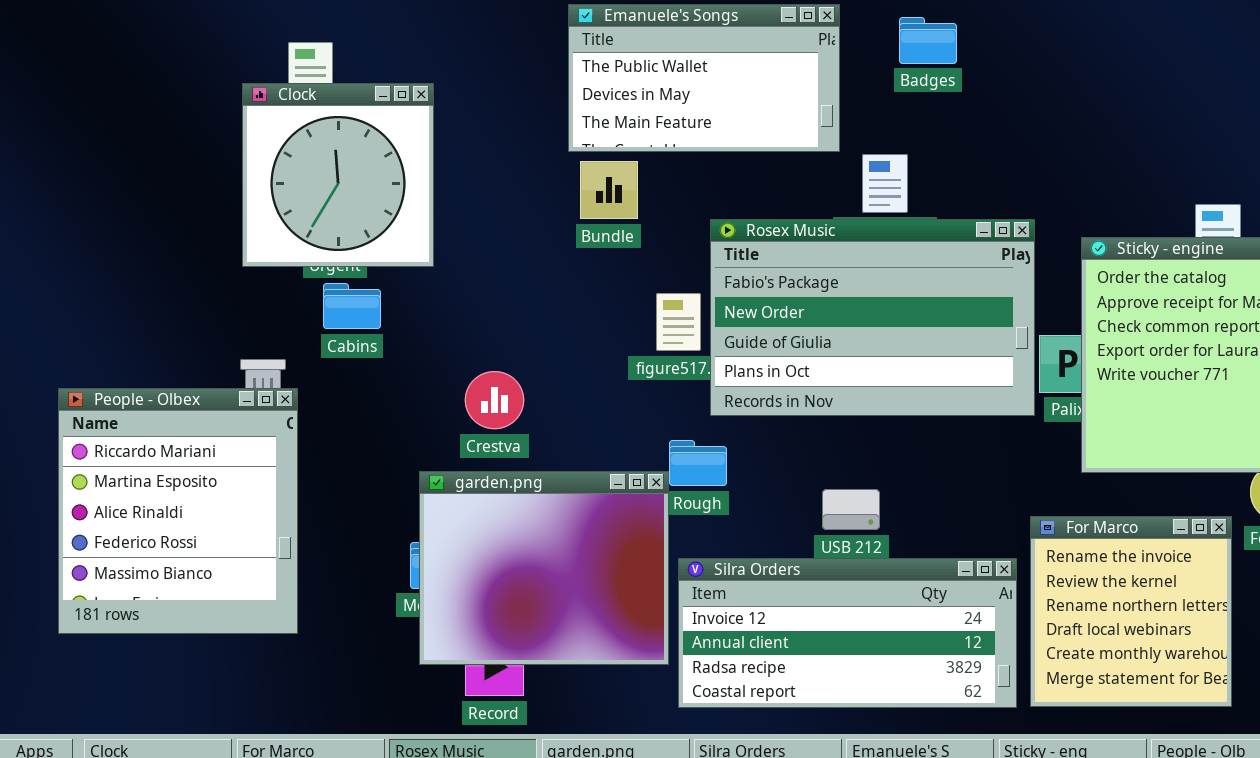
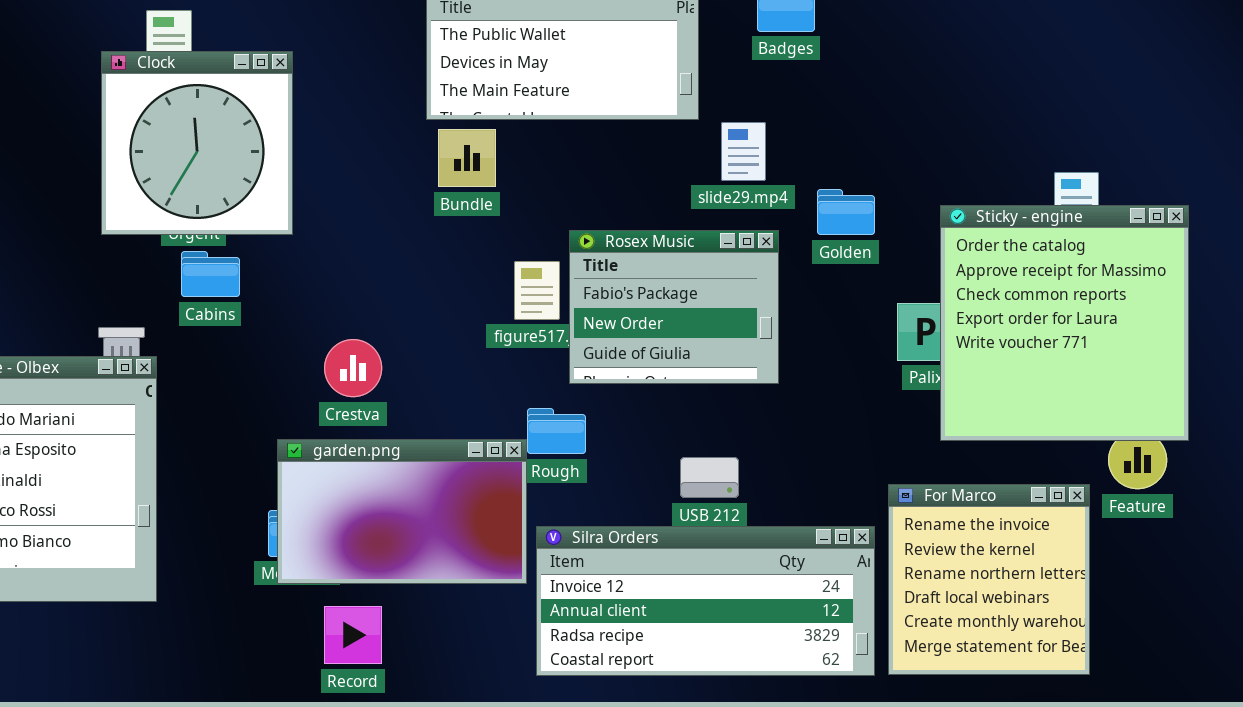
Rosex Music: [710,219,1035,416] -> [569,230,779,384], resized
garden.png: [419,471,669,665] -> [277,439,527,584], resized

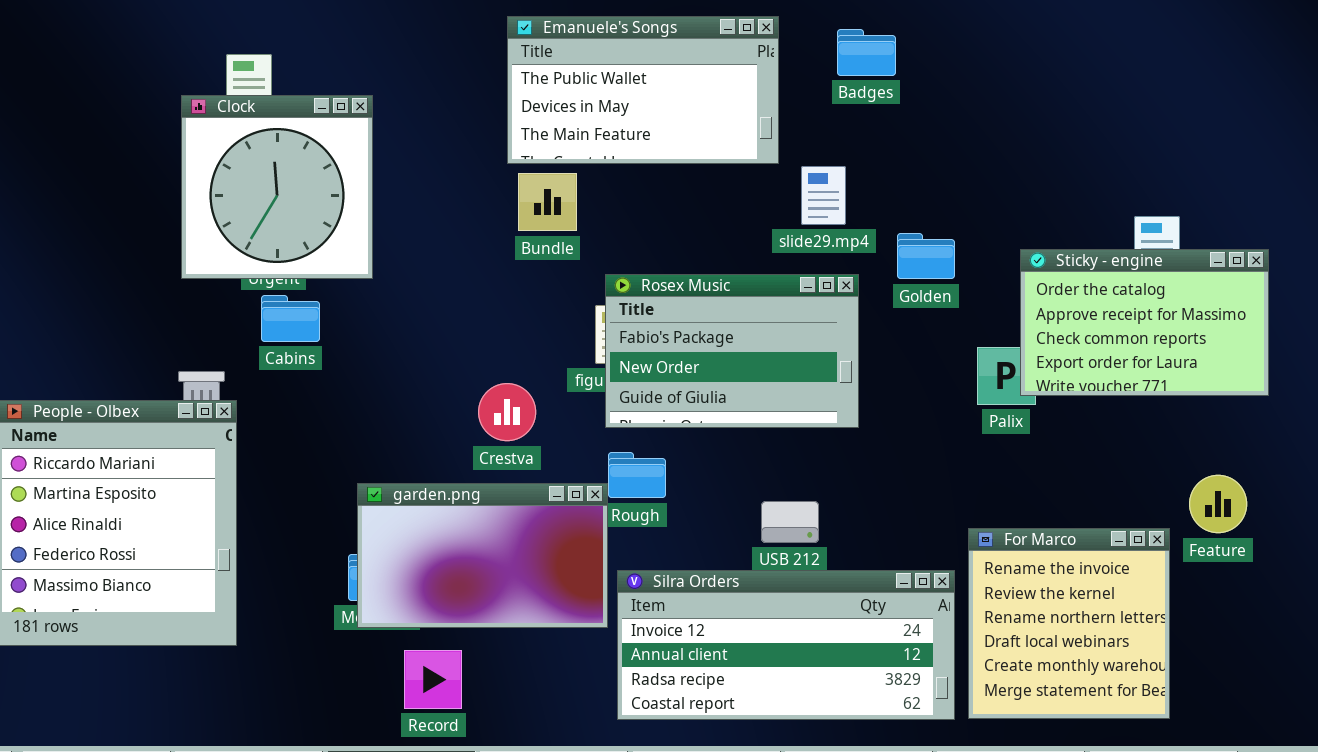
Sticky - engine: [940,205,1189,441] -> [1020,249,1269,396], resized
Rosex Music: [569,230,779,384] -> [605,274,859,428], resized
Crestva: [324,339,382,397] -> [478,383,536,441], moved

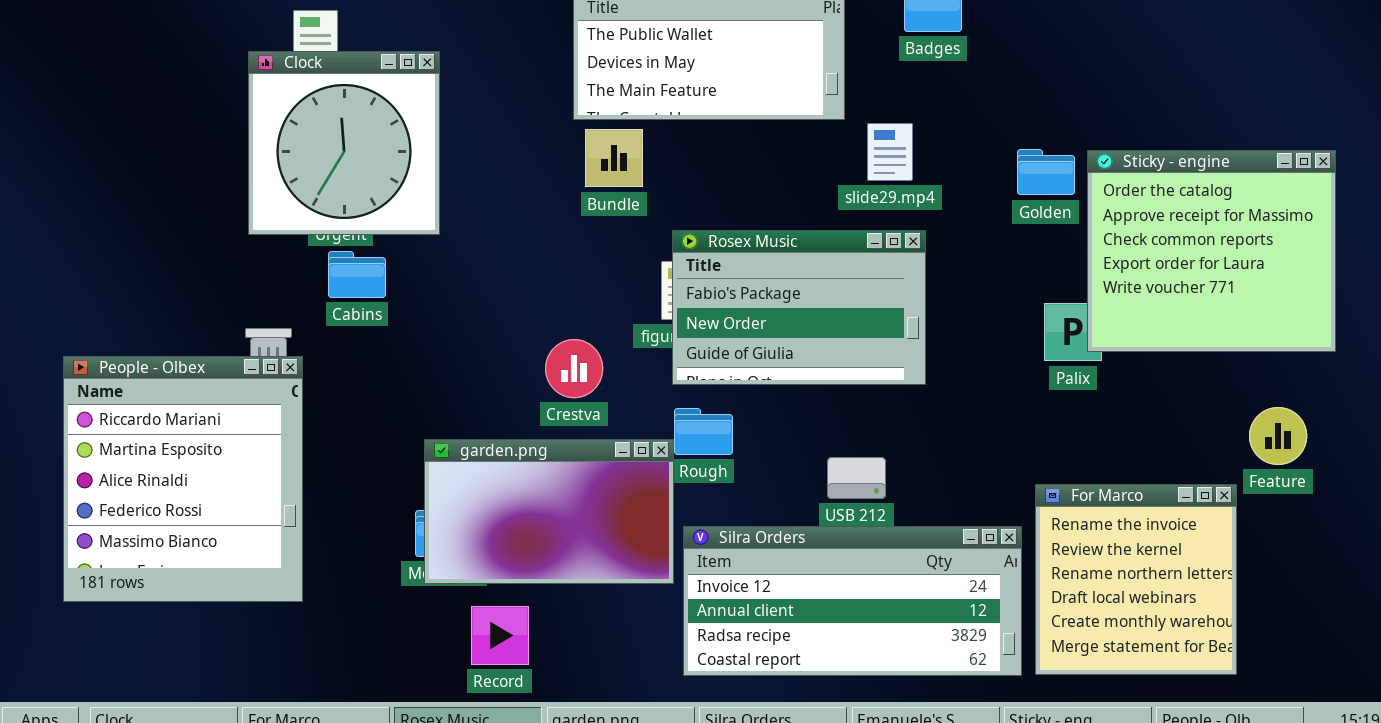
Golden: [897,233,955,279] -> [1017,149,1075,195], moved
Sticky - engine: [1020,249,1269,396] -> [1087,150,1336,352], resized
Feature: [1189,475,1247,533] -> [1249,407,1307,465], moved

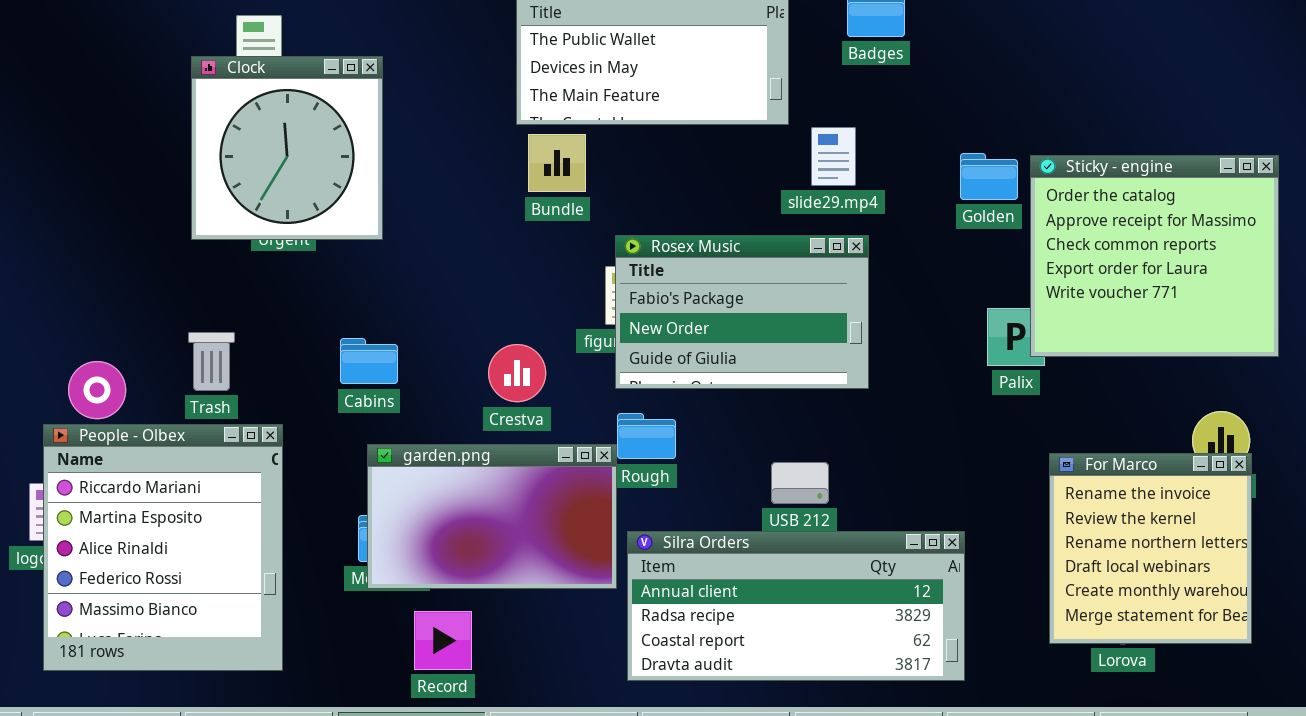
Cabins: [328,251,386,298] -> [340,338,398,384], moved
People - Olbex: [63,356,303,602] -> [43,424,283,671], moved
For Marco: [1035,484,1237,675] -> [1049,453,1252,644], moved
Silra Orders: [683,526,1022,676] -> [627,531,965,681], scrolled down 1 row

